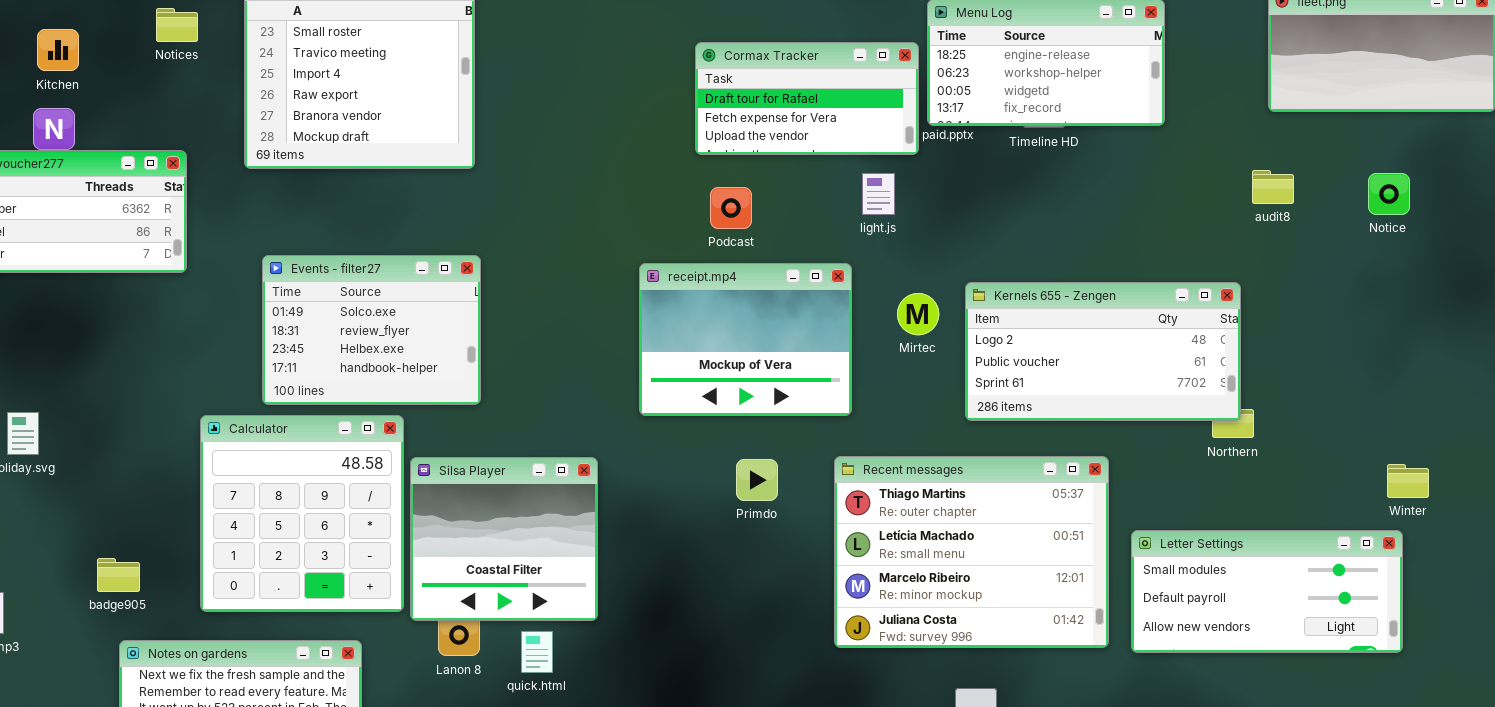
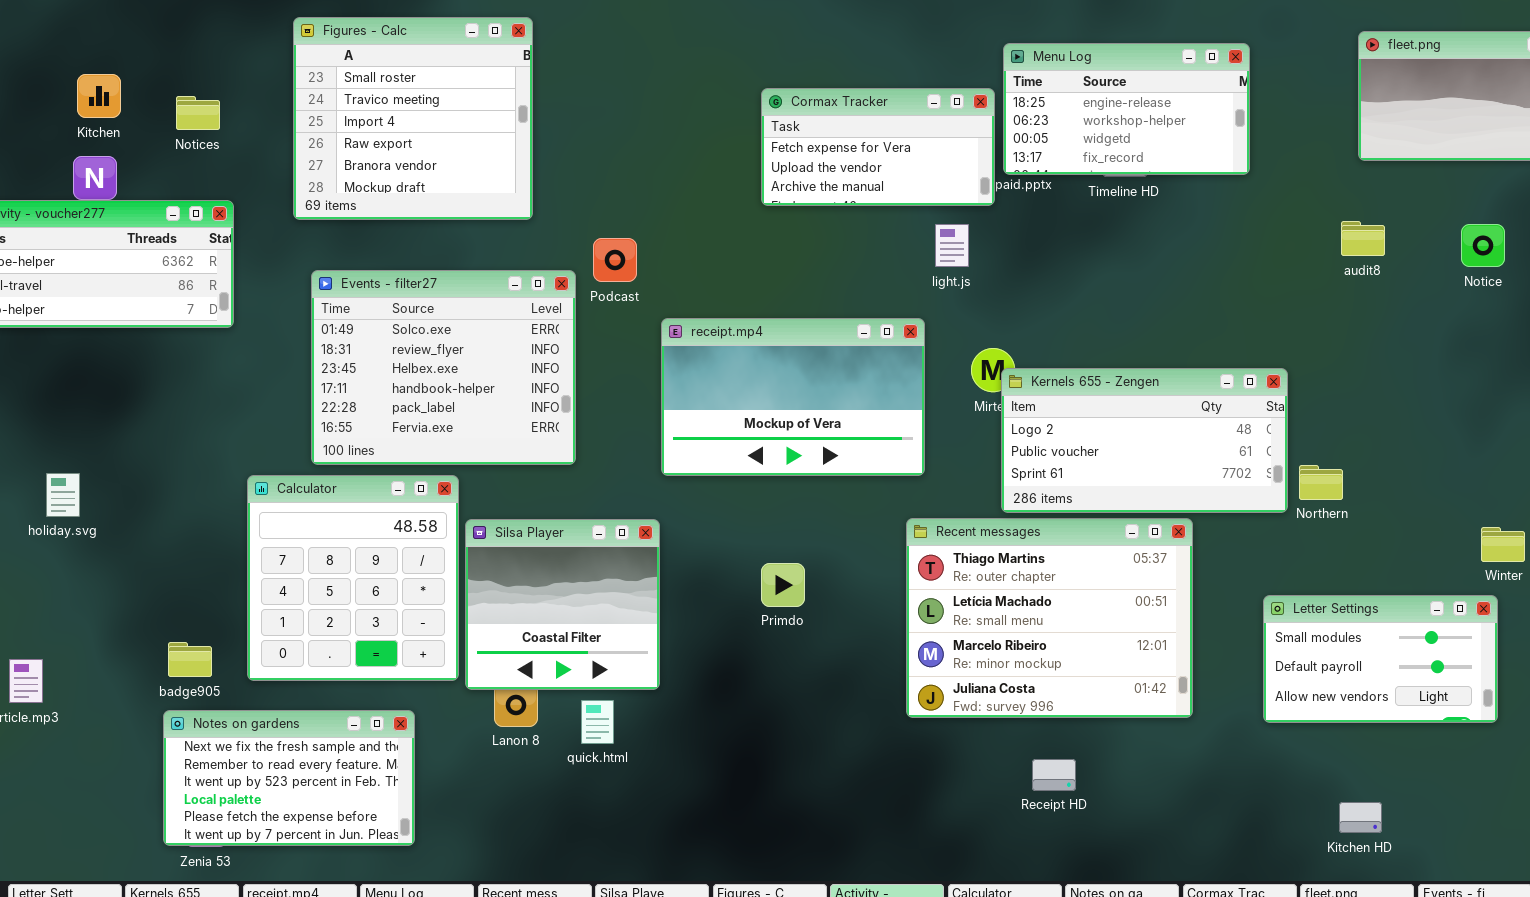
Notices: [156,8,198,42] -> [176,96,220,130], moved
Cormax Tracker: [695,42,919,155] -> [761,88,995,206], scrolled down 1 row
Podcast: [710,187,752,229] -> [593,238,637,282], moved
Events - filter27: [262,255,481,405] -> [311,270,576,465], resized
receipt.mp4: [639,263,852,416] -> [661,318,925,476], resized
Kernels 655 - Zengen: [965,282,1241,421] -> [1001,368,1288,513], moved
Primdo: [736,459,778,501] -> [761,563,805,607], moved
Letter Settings: [1131,530,1403,653] -> [1263,595,1498,723], resized
badge905: [97,558,140,592] -> [168,642,212,677], moved

